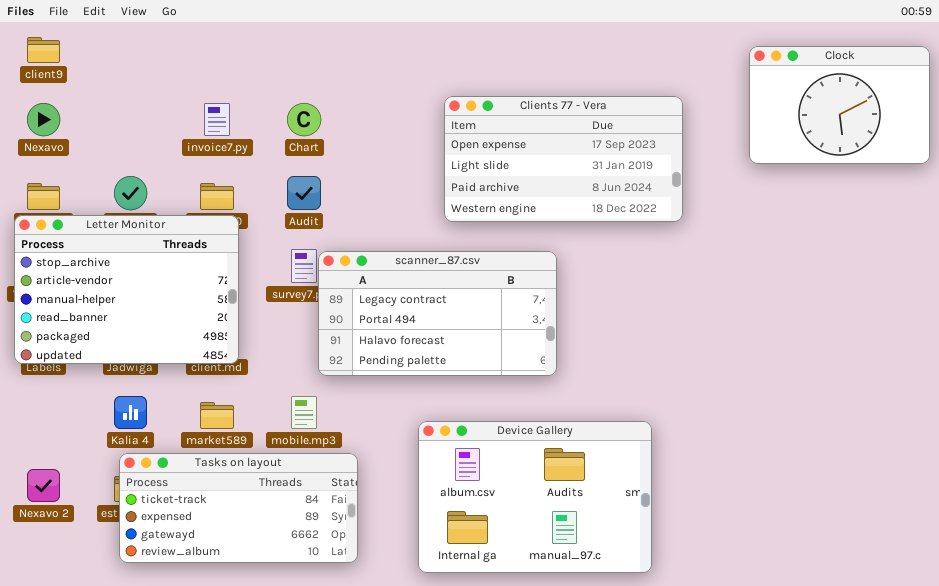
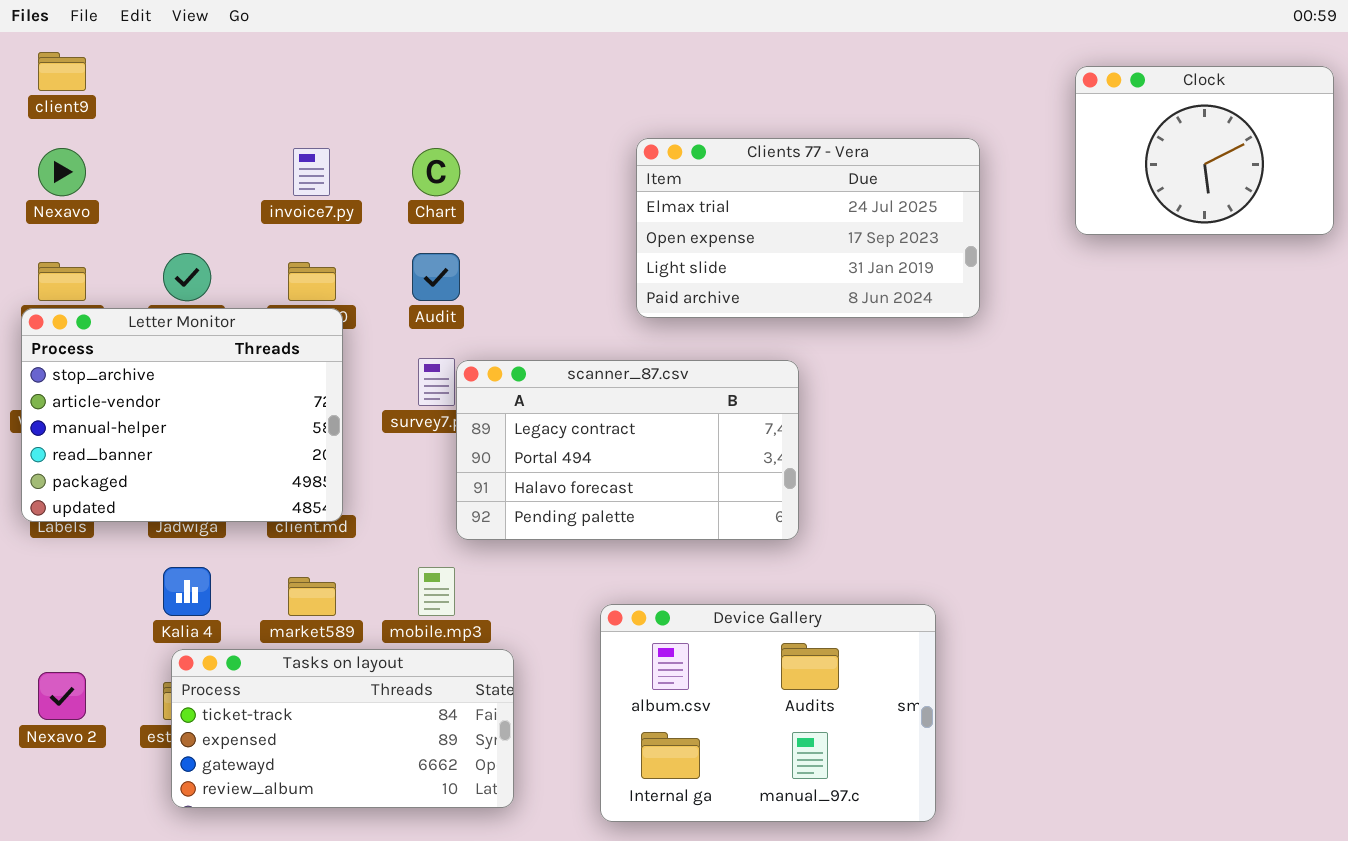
Clients 77 - Vera: [444,96,683,222] -> [636,138,980,318], scrolled up 1 row

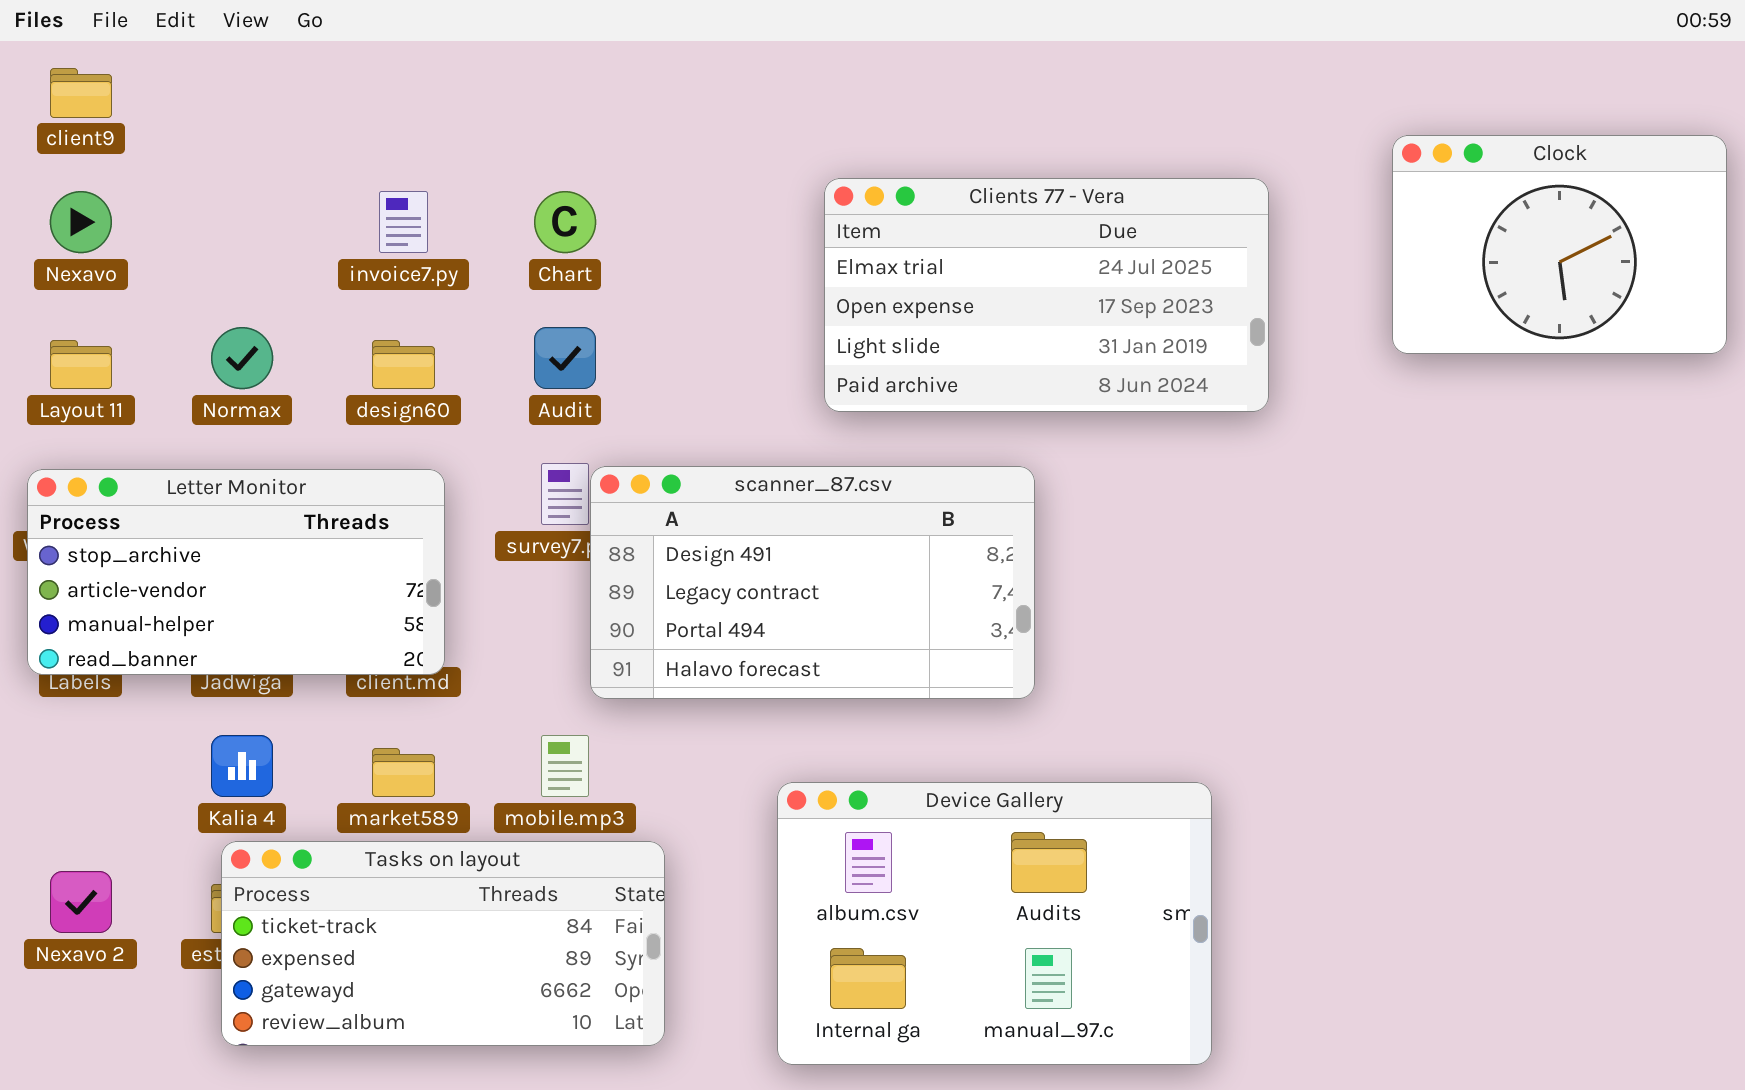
Clock: [1075,66,1334,235] -> [1392,135,1727,354], moved
Letter Monitor: [21,308,343,522] -> [27,469,445,675], resized
scanner_87.csv: [456,360,799,540] -> [590,466,1035,699], scrolled up 1 row

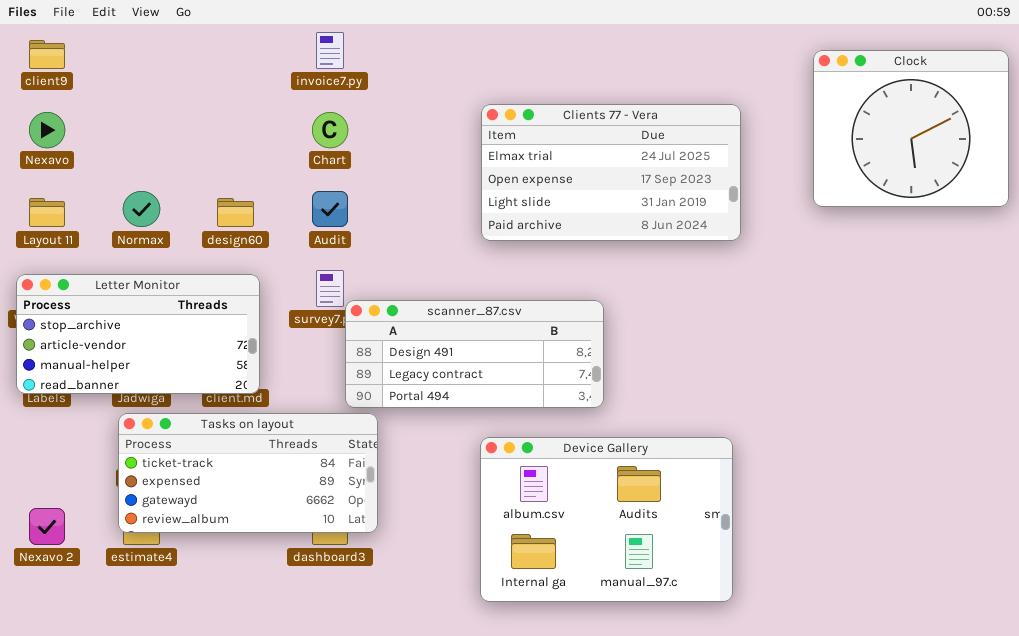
Clock: [1392,135,1727,354] -> [813,50,1009,207], resized
invoice7.py: [379,191,428,253] -> [316,32,344,69], moved
scanner_87.csv: [590,466,1035,699] -> [345,300,604,408], resized
Device Gallery: [777,782,1212,1065] -> [480,437,733,602], moved
Tasks on layout: [221,841,665,1046] -> [118,413,378,533], moved

